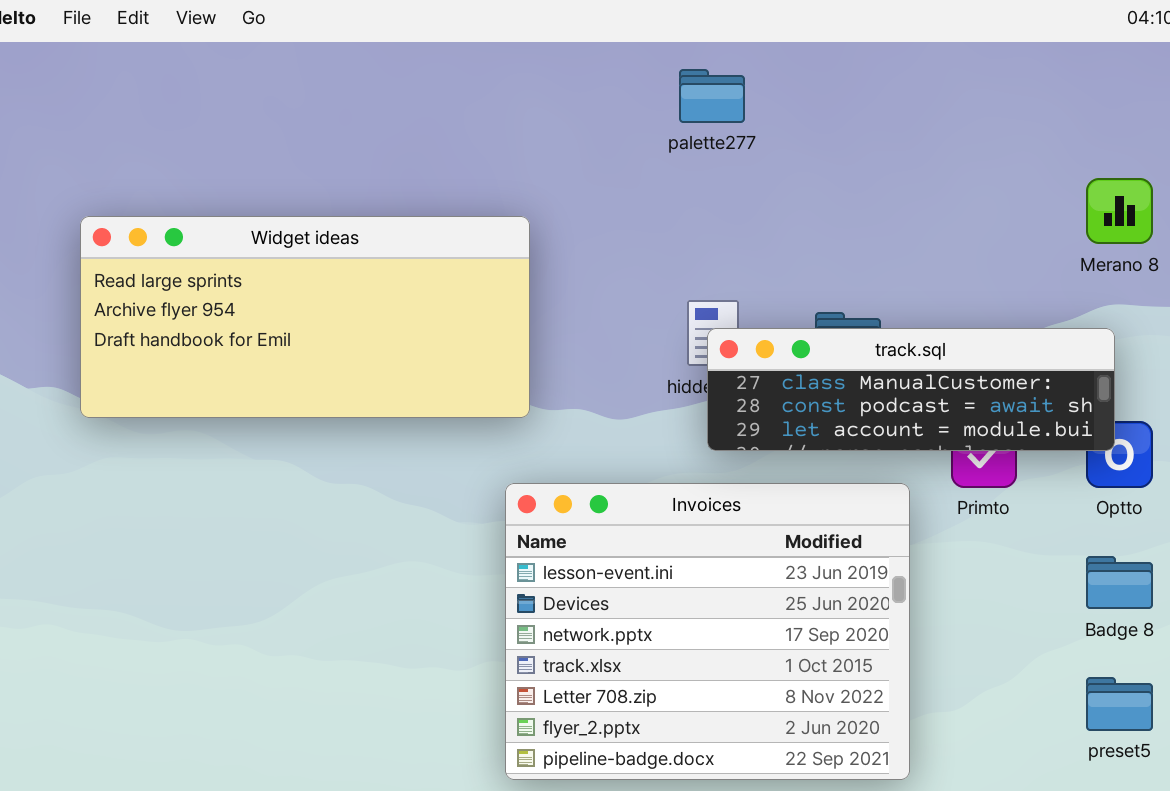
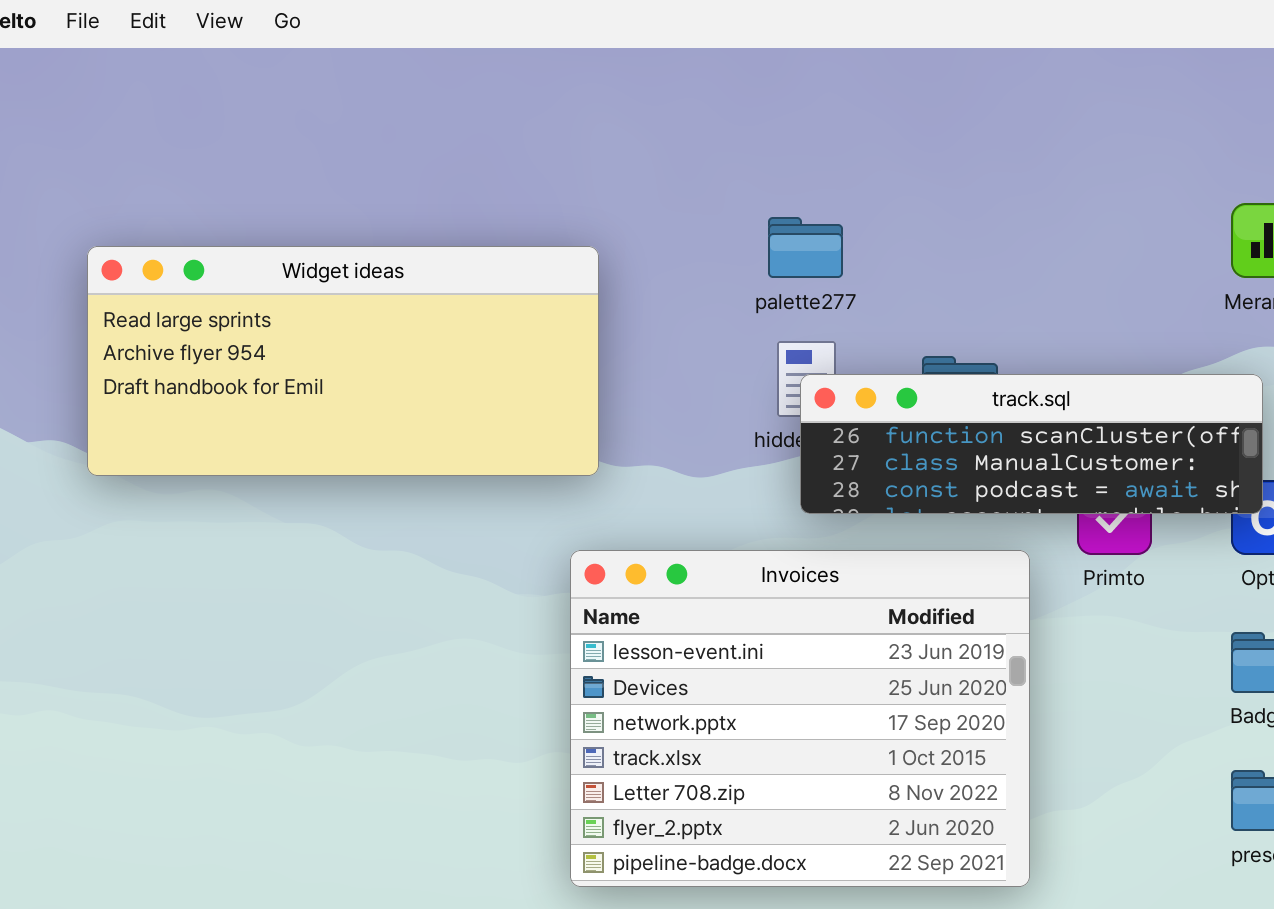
palette277: [679,69,745,123] -> [768,217,843,278], moved
track.sql: [707,328,1115,451] -> [800,374,1263,514], scrolled up 1 row

